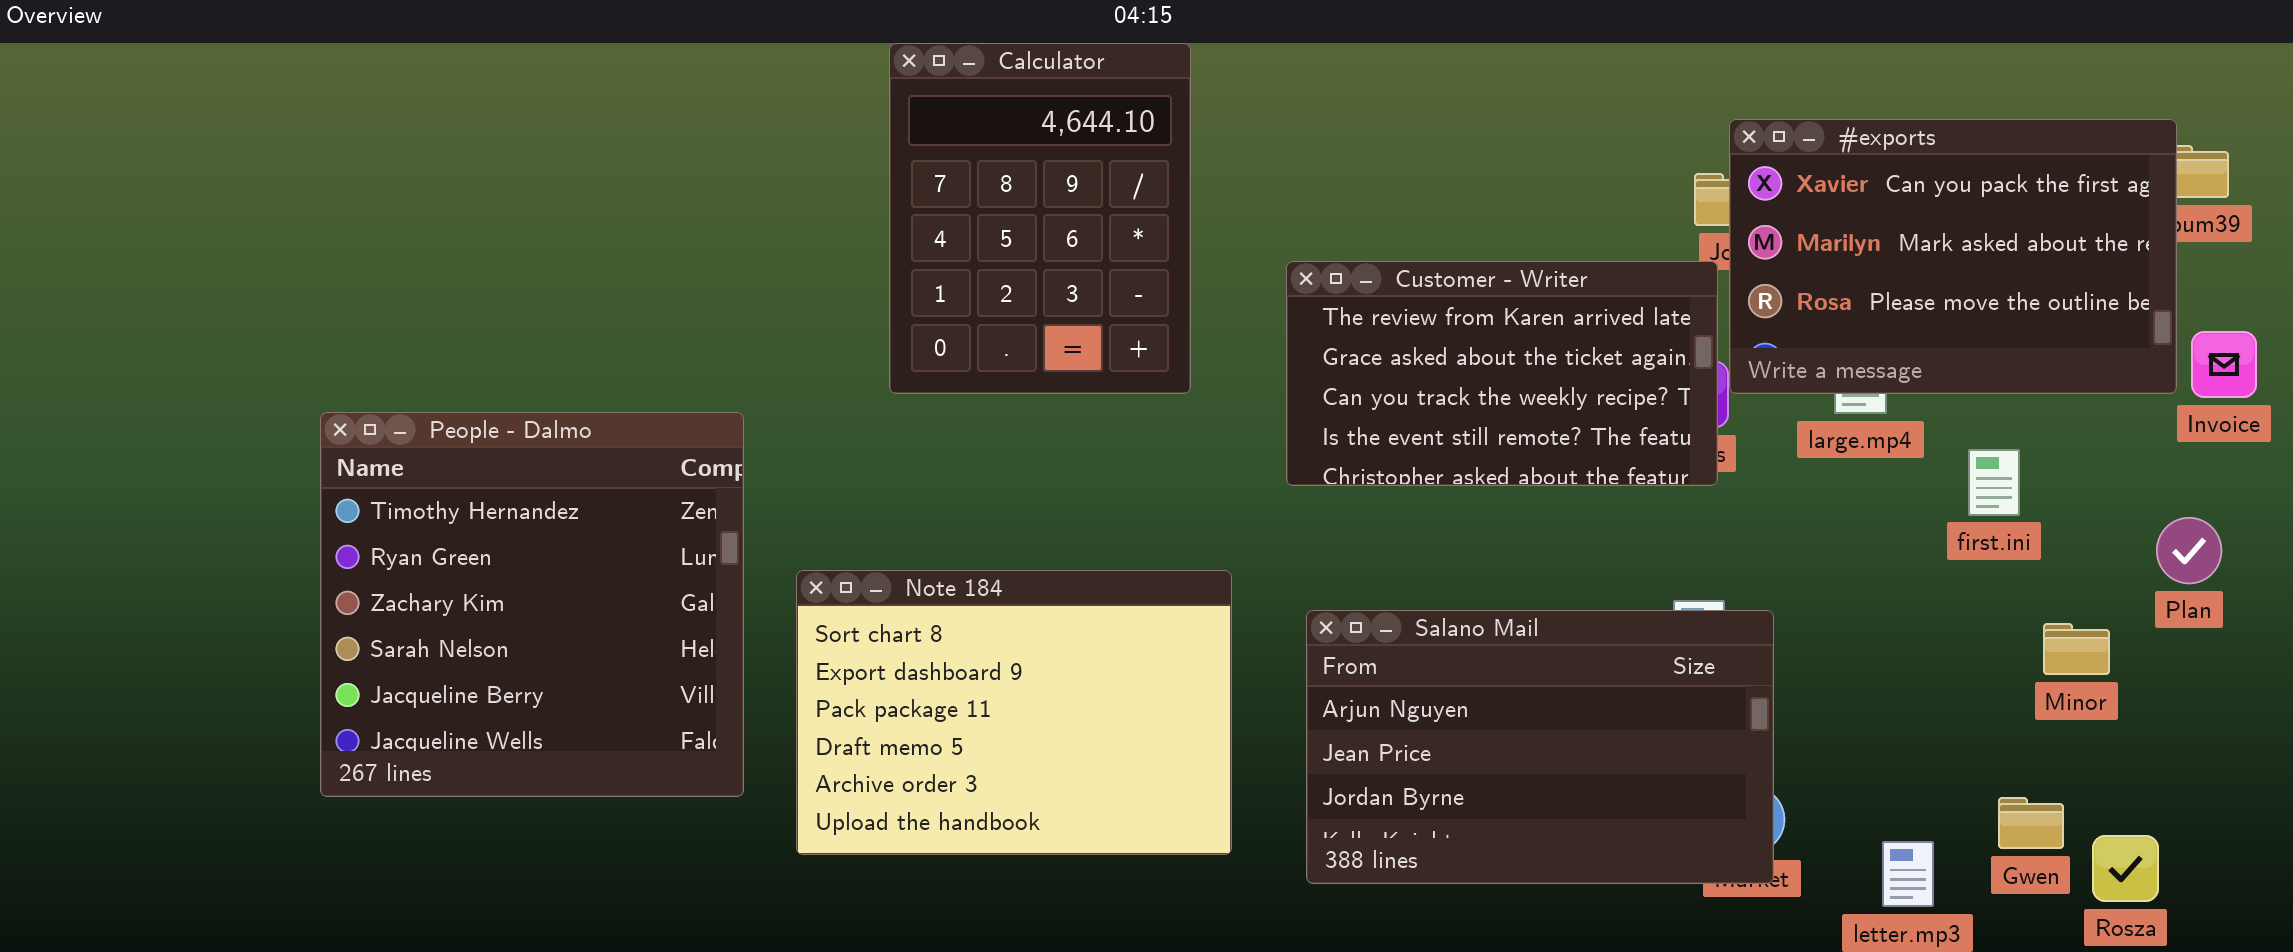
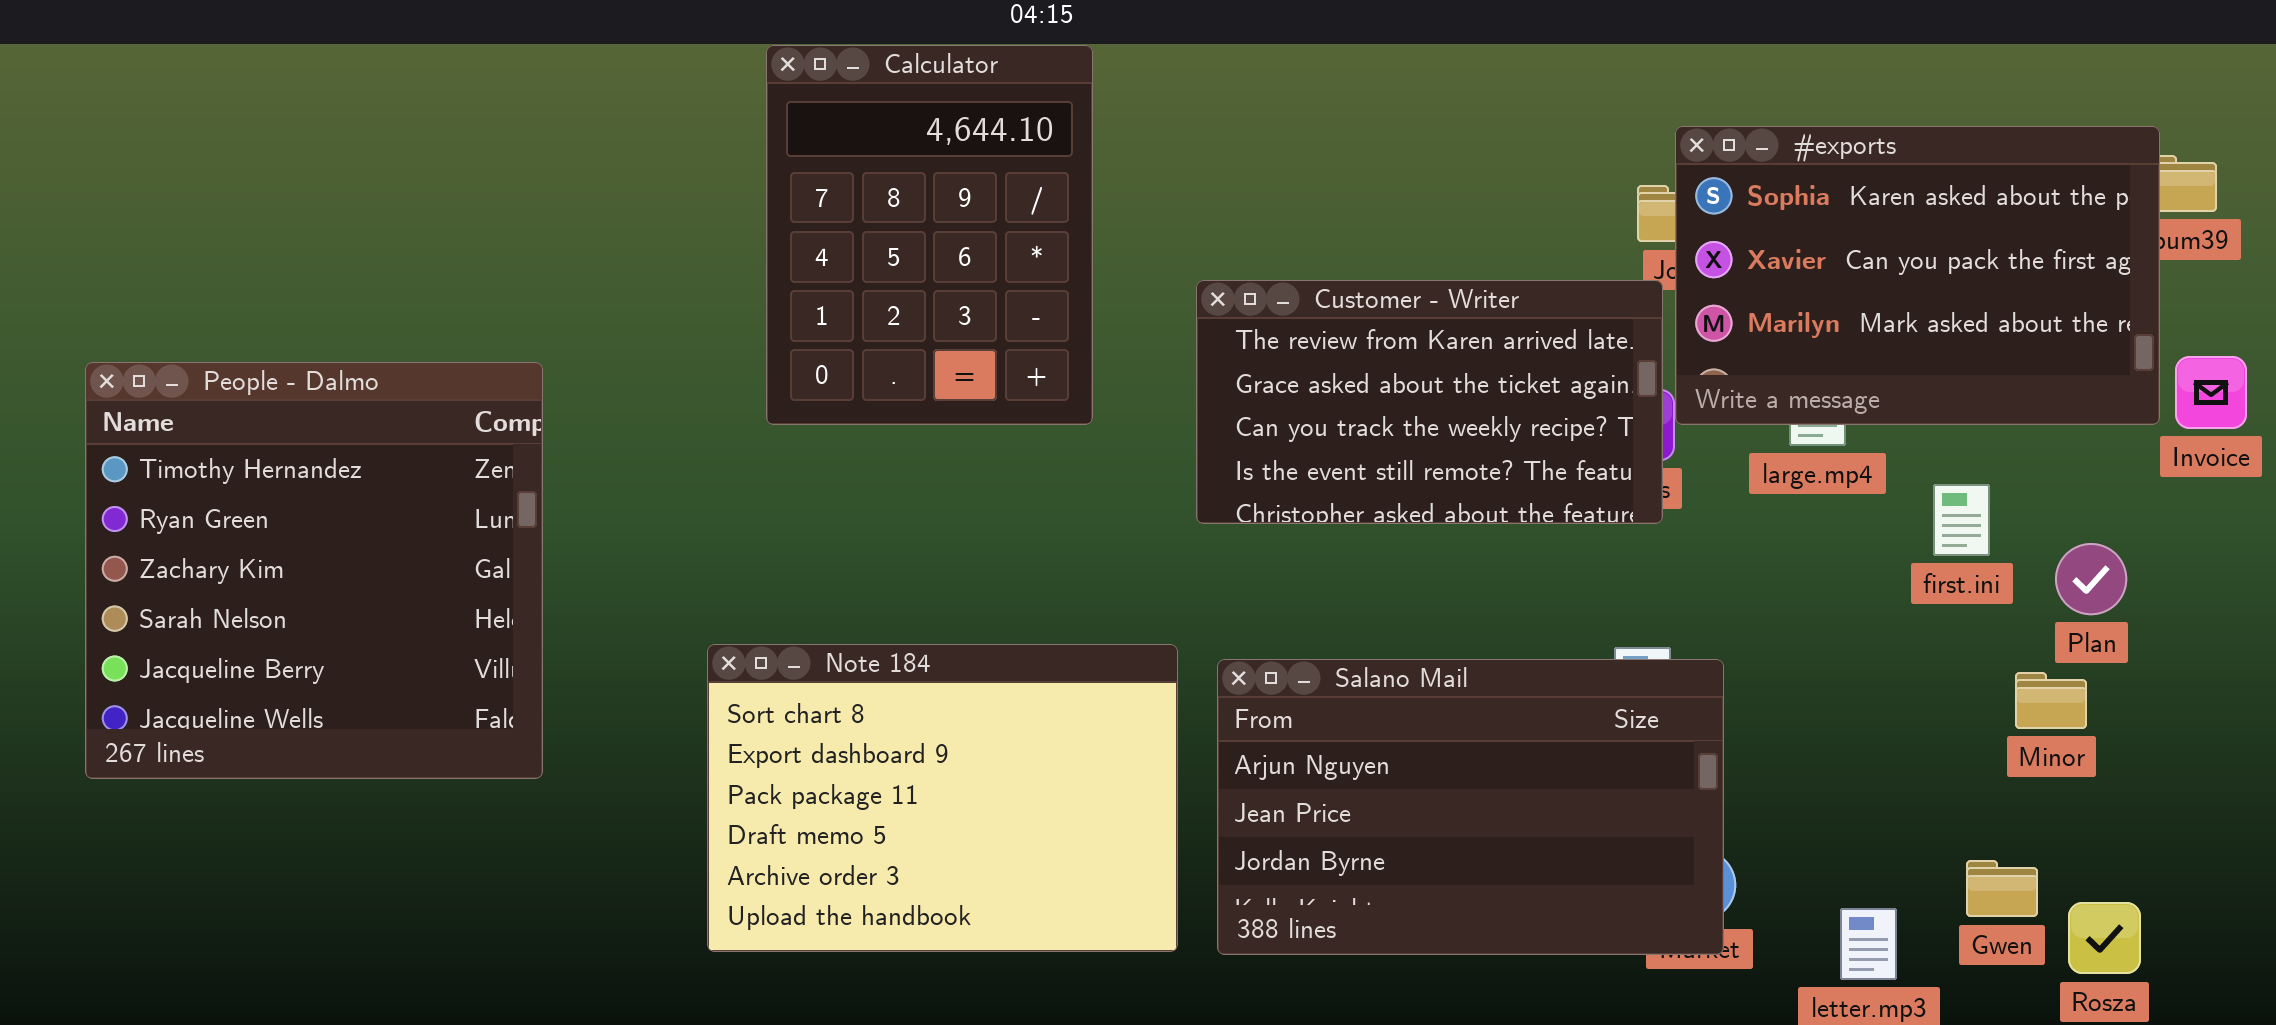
#exports: [1729,119,2177,394] -> [1675,126,2160,425], scrolled up 1 row
People - Dalmo: [320,412,744,797] -> [85,362,543,779], moved
Plan: [2156,517,2222,584] -> [2055,543,2127,615], moved
Note 184: [796,570,1232,855] -> [707,644,1178,952], moved

